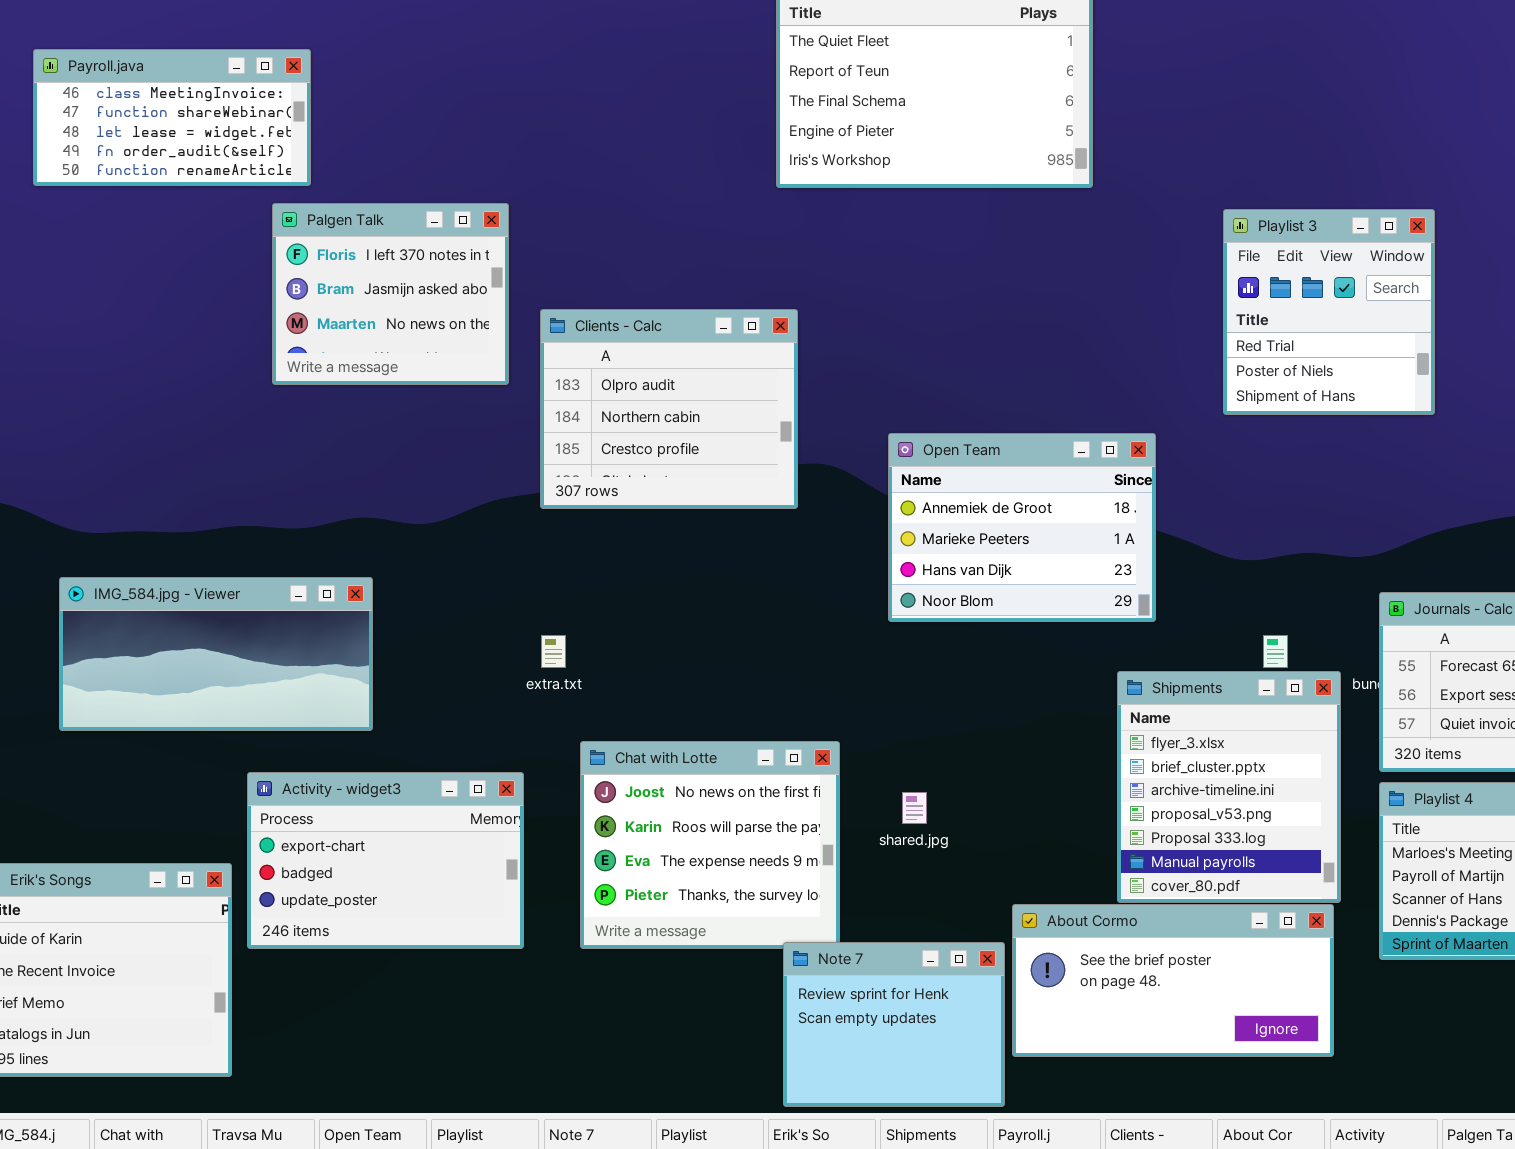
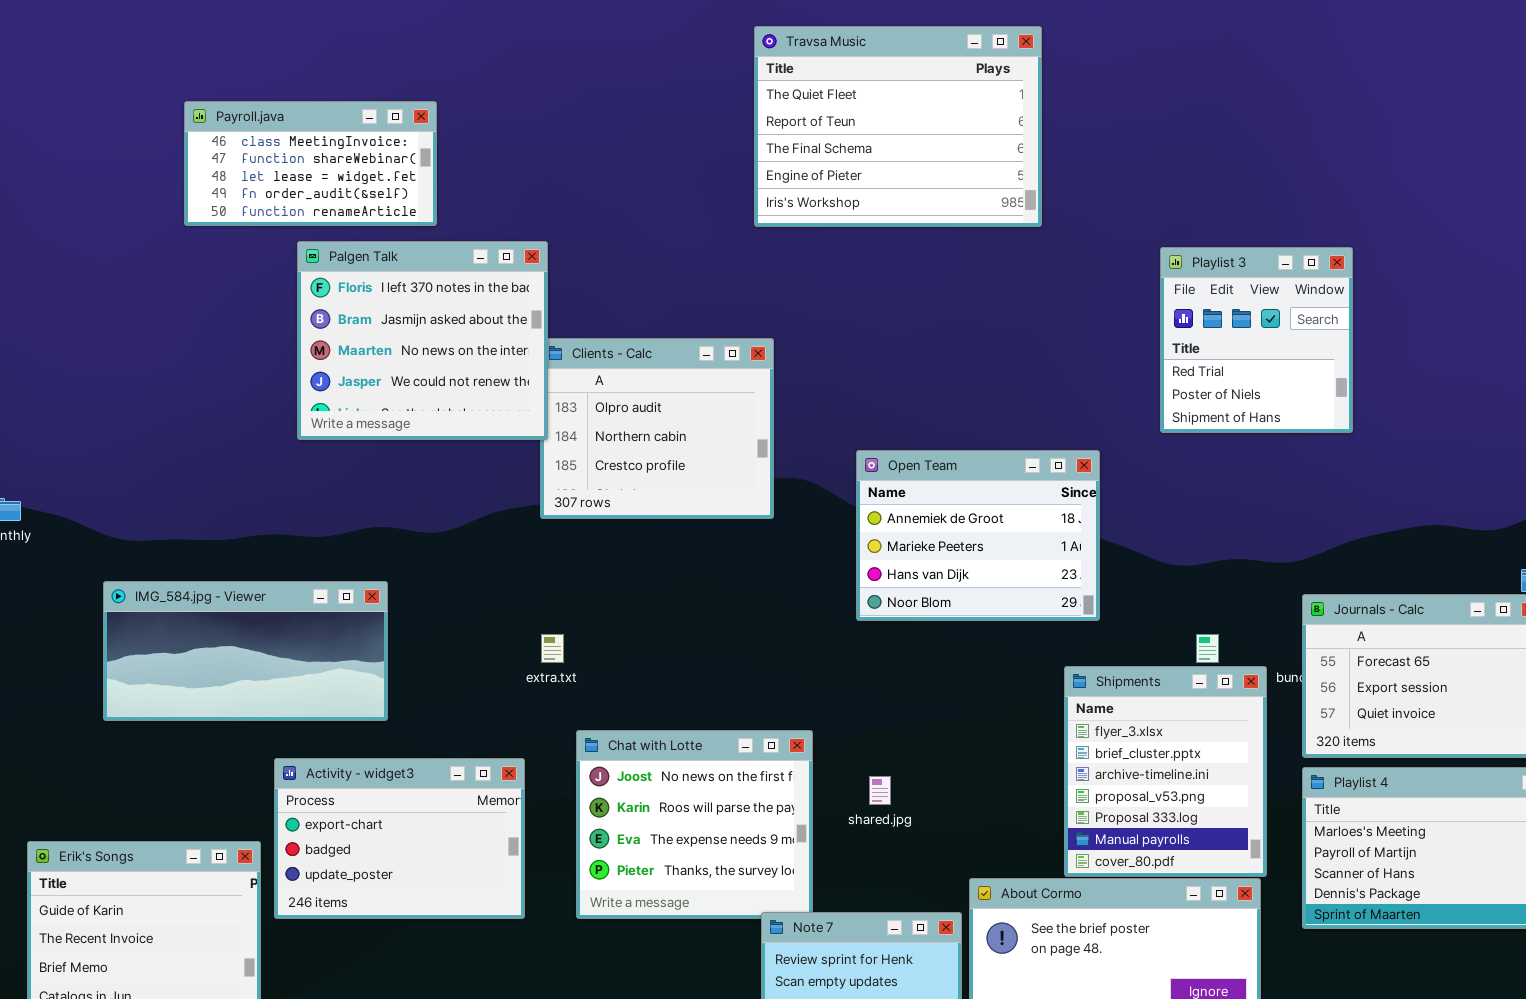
Payroll.java: [33,49,311,186] -> [184,101,437,226], moved
Palgen Talk: [272,203,509,385] -> [297,241,548,440], resized

